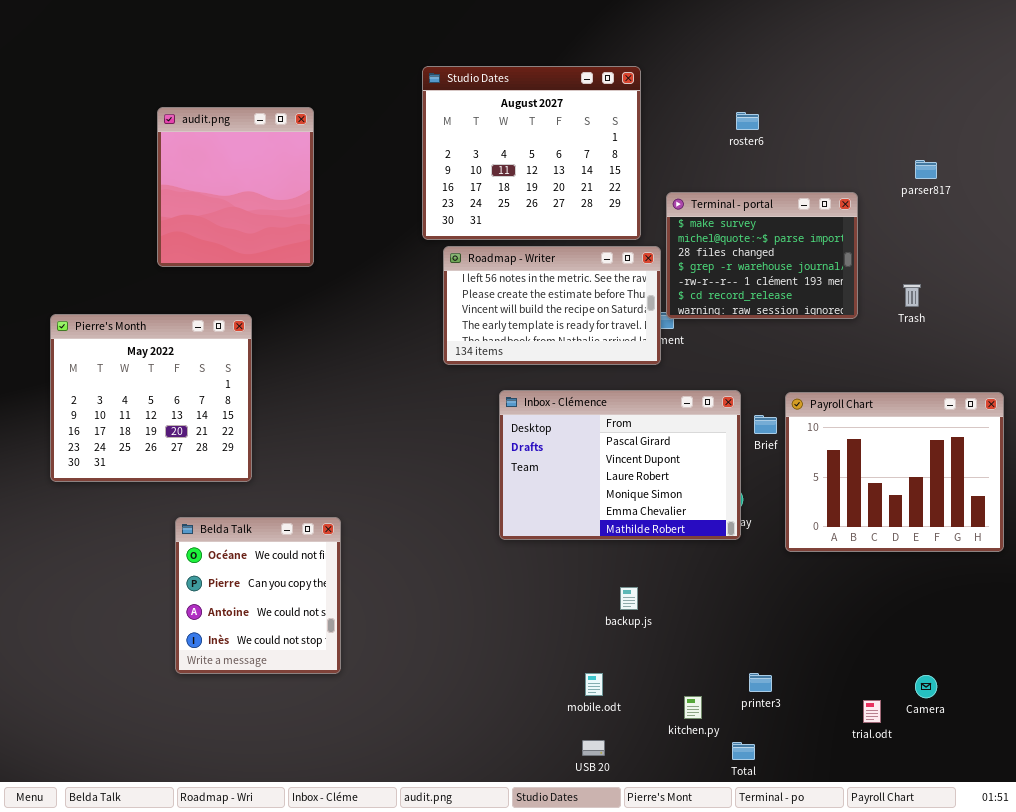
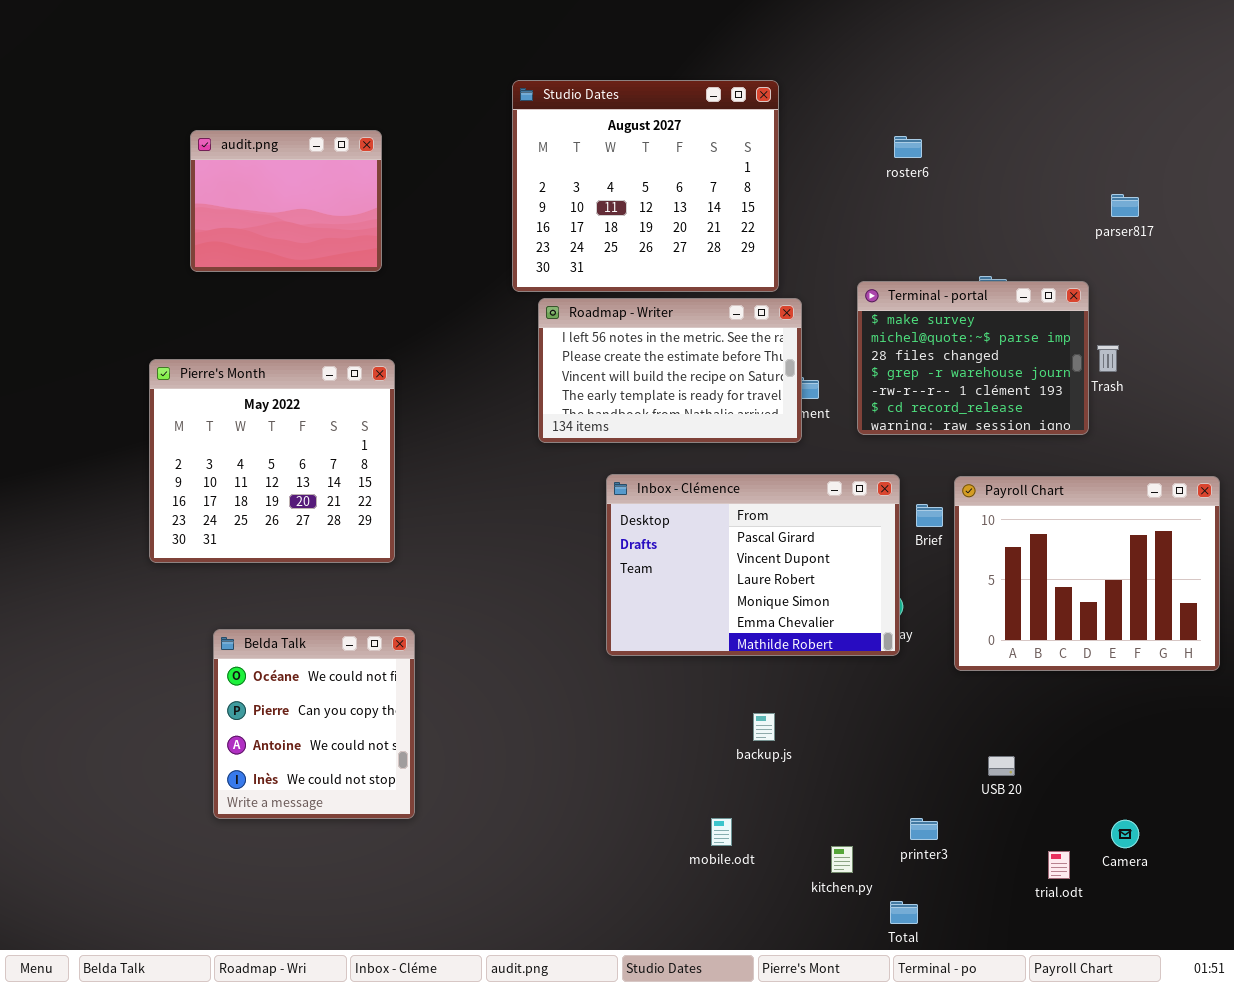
audit.png: [157,107,314,267] -> [190,130,382,272], resized
Terminal - portal: [666,192,858,319] -> [857,281,1089,435], moved
Pierre's Month: [50,314,252,482] -> [149,359,395,563], moved
USB 20: [582,740,605,756] -> [988,756,1015,776], moved

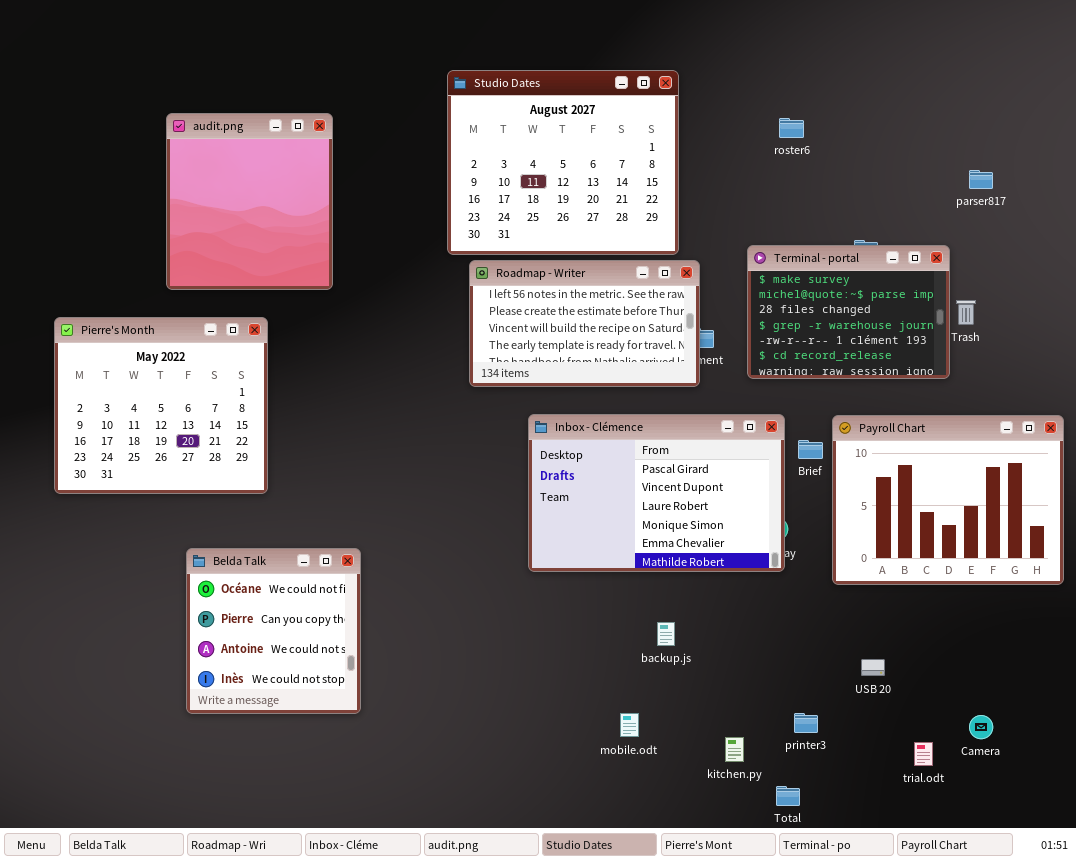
audit.png: [190,130,382,272] -> [166,113,333,290], resized
Pierre's Month: [149,359,395,563] -> [54,317,268,494], moved

